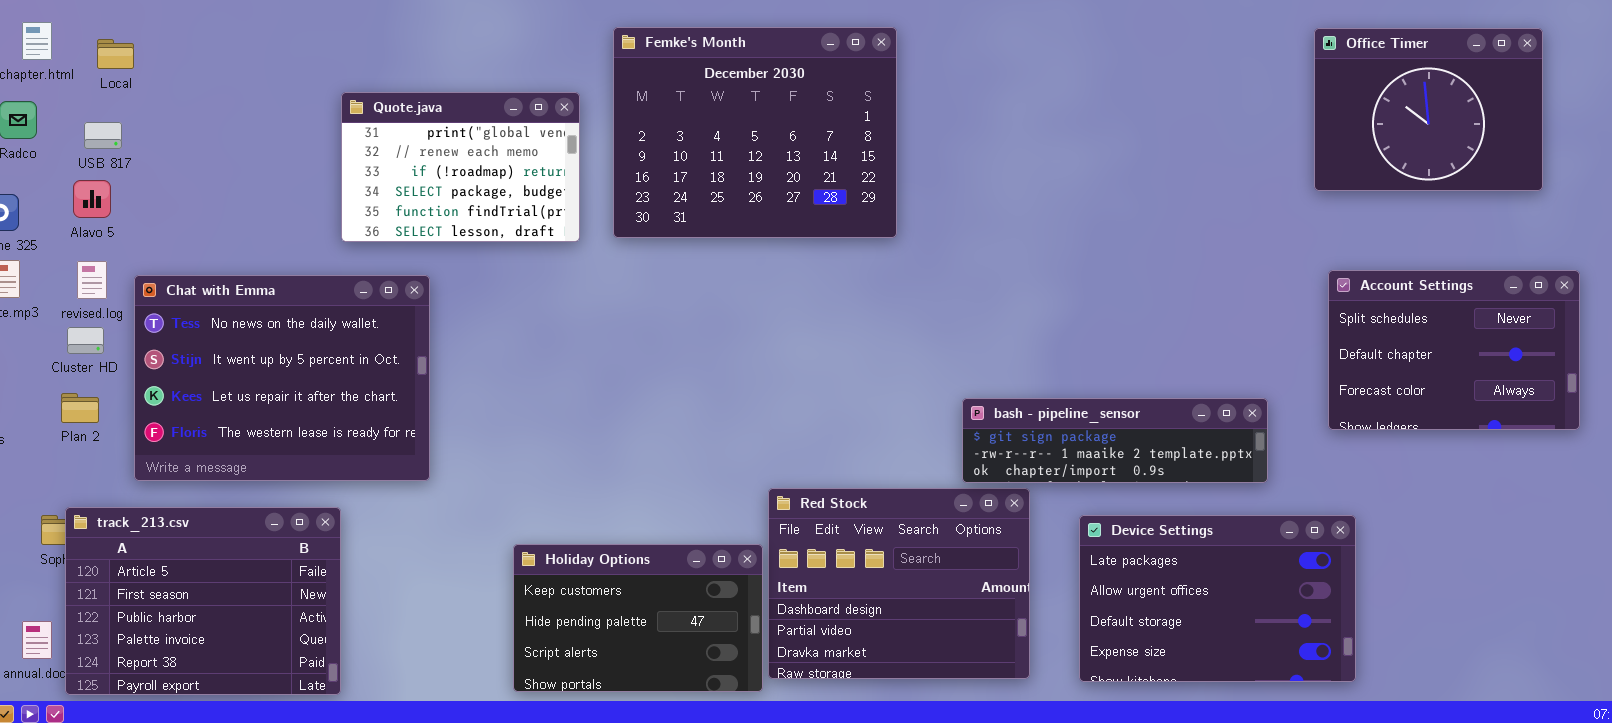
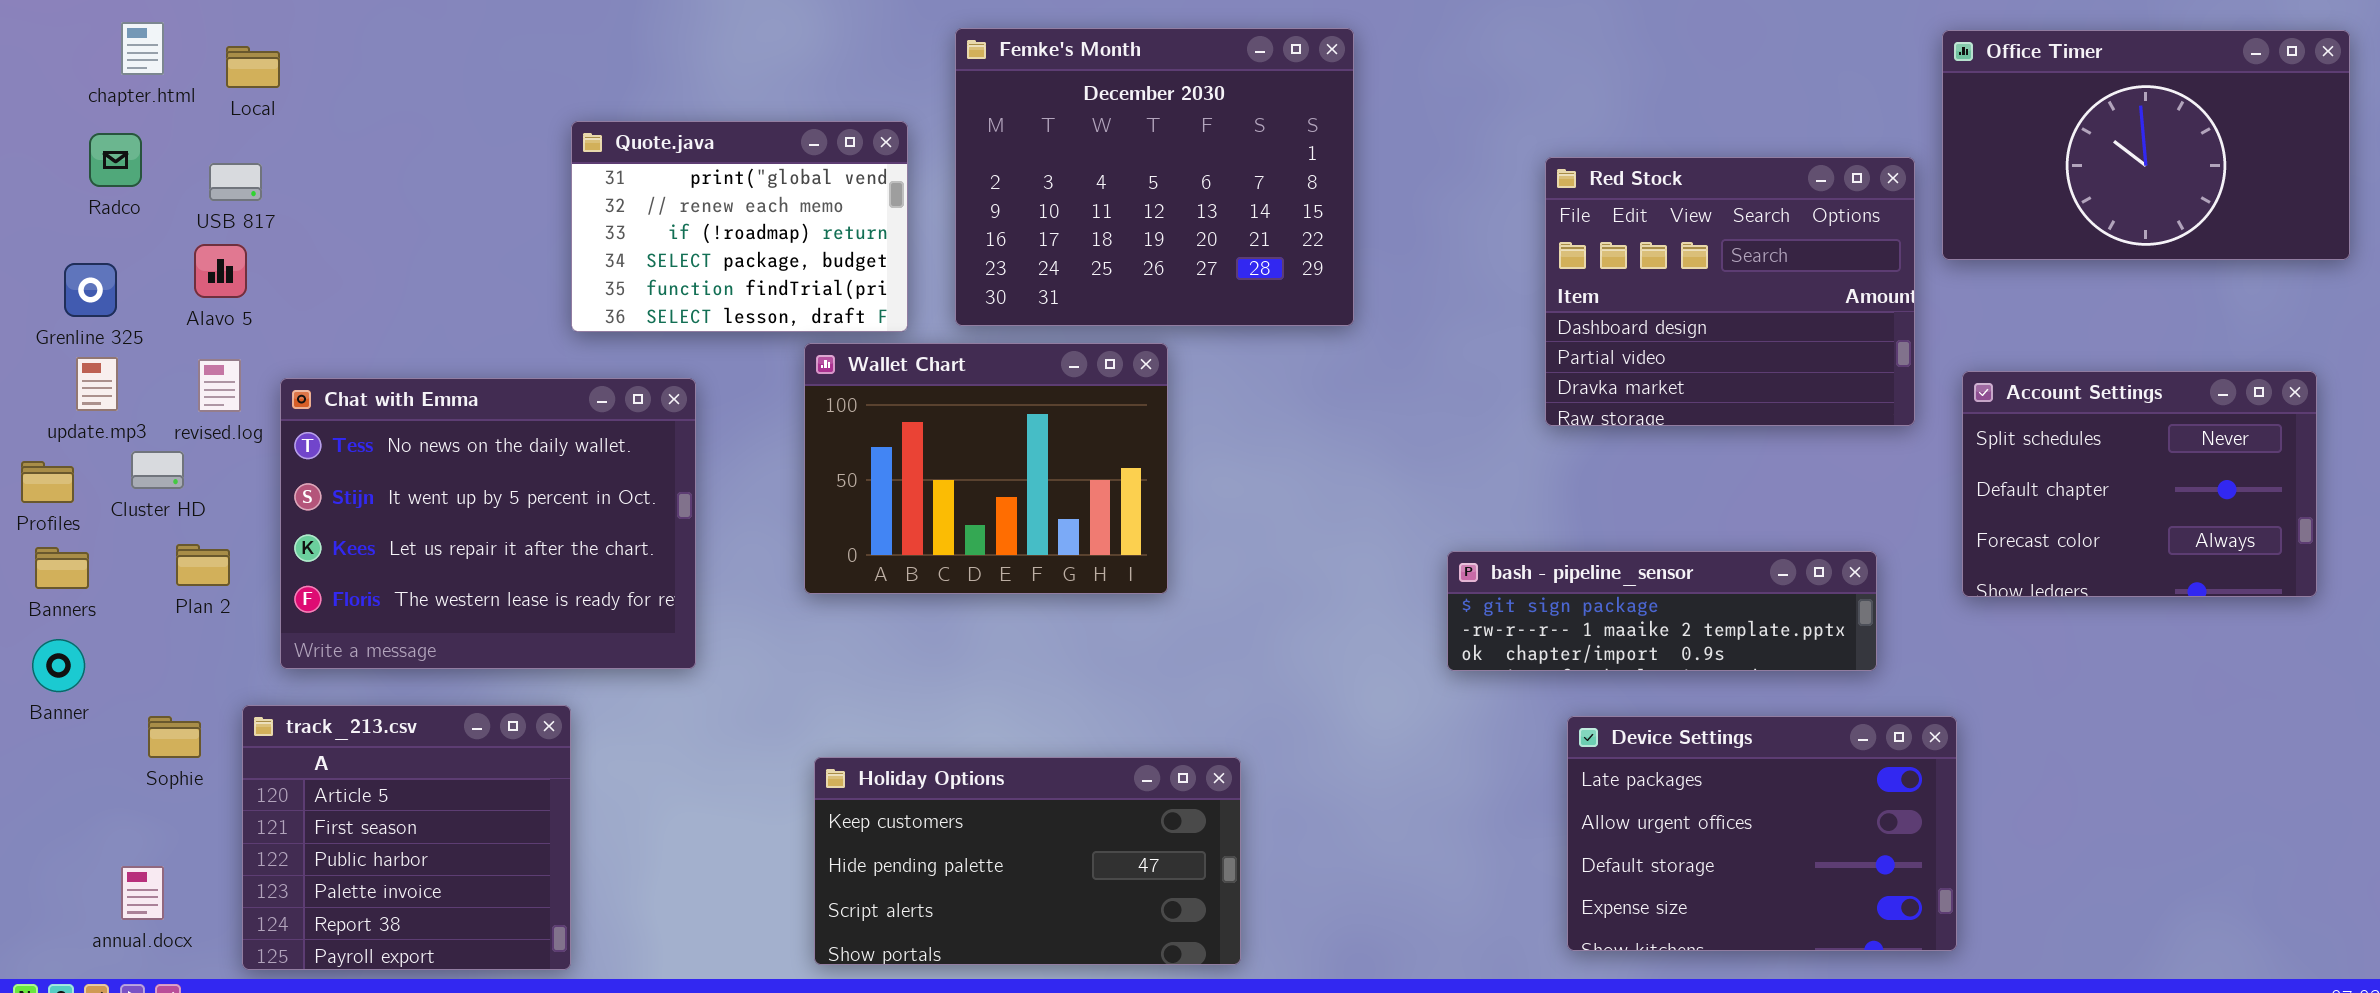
Office Timer: [1314,28,1543,191] -> [1942,30,2350,260], resized
Wallet Chart: none -> [804,343,1168,594], opened
Cluster HD: [67,327,104,354] -> [131,451,184,489], moved
Red Stock: [768,488,1030,679] -> [1545,157,1915,426], moved
track_213.csv: [65,507,341,695] -> [242,705,571,970], resized
Device Settings: [1079,515,1356,682] -> [1567,716,1957,951], moved
Holiday Options: [513,544,763,692] -> [814,757,1241,965], resized

